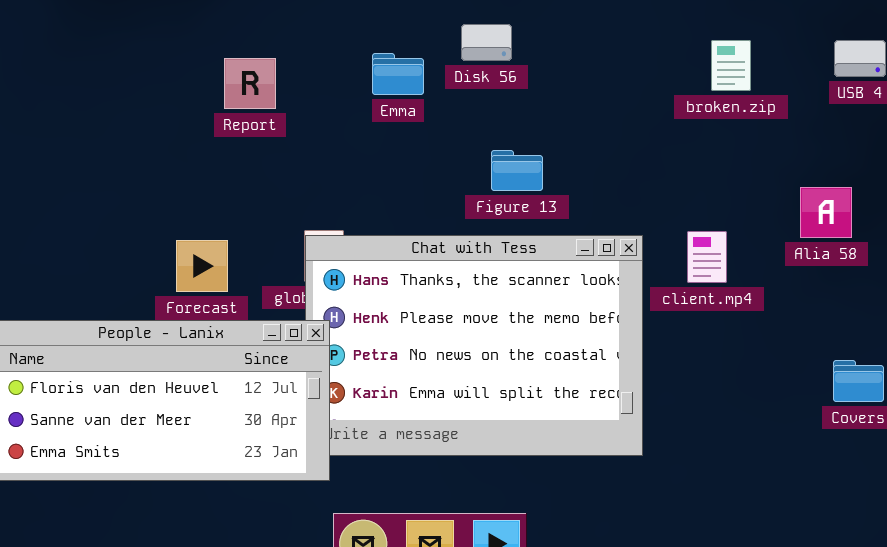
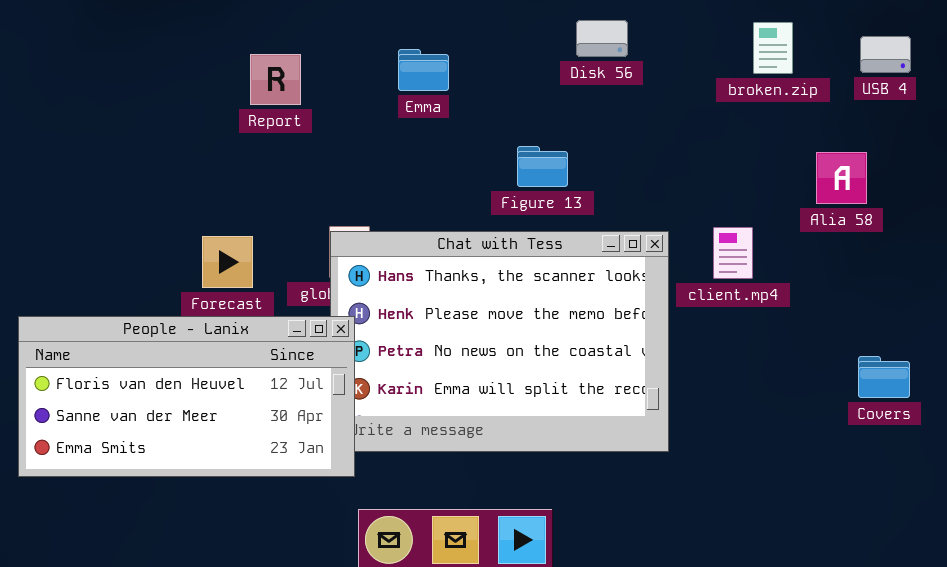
Disk 56: [461,24,512,61] -> [576,20,628,57], moved
broken.zip: [711,40,751,91] -> [753,22,793,74], moved
Alia 58: [800,187,852,238] -> [816,152,867,204], moved

